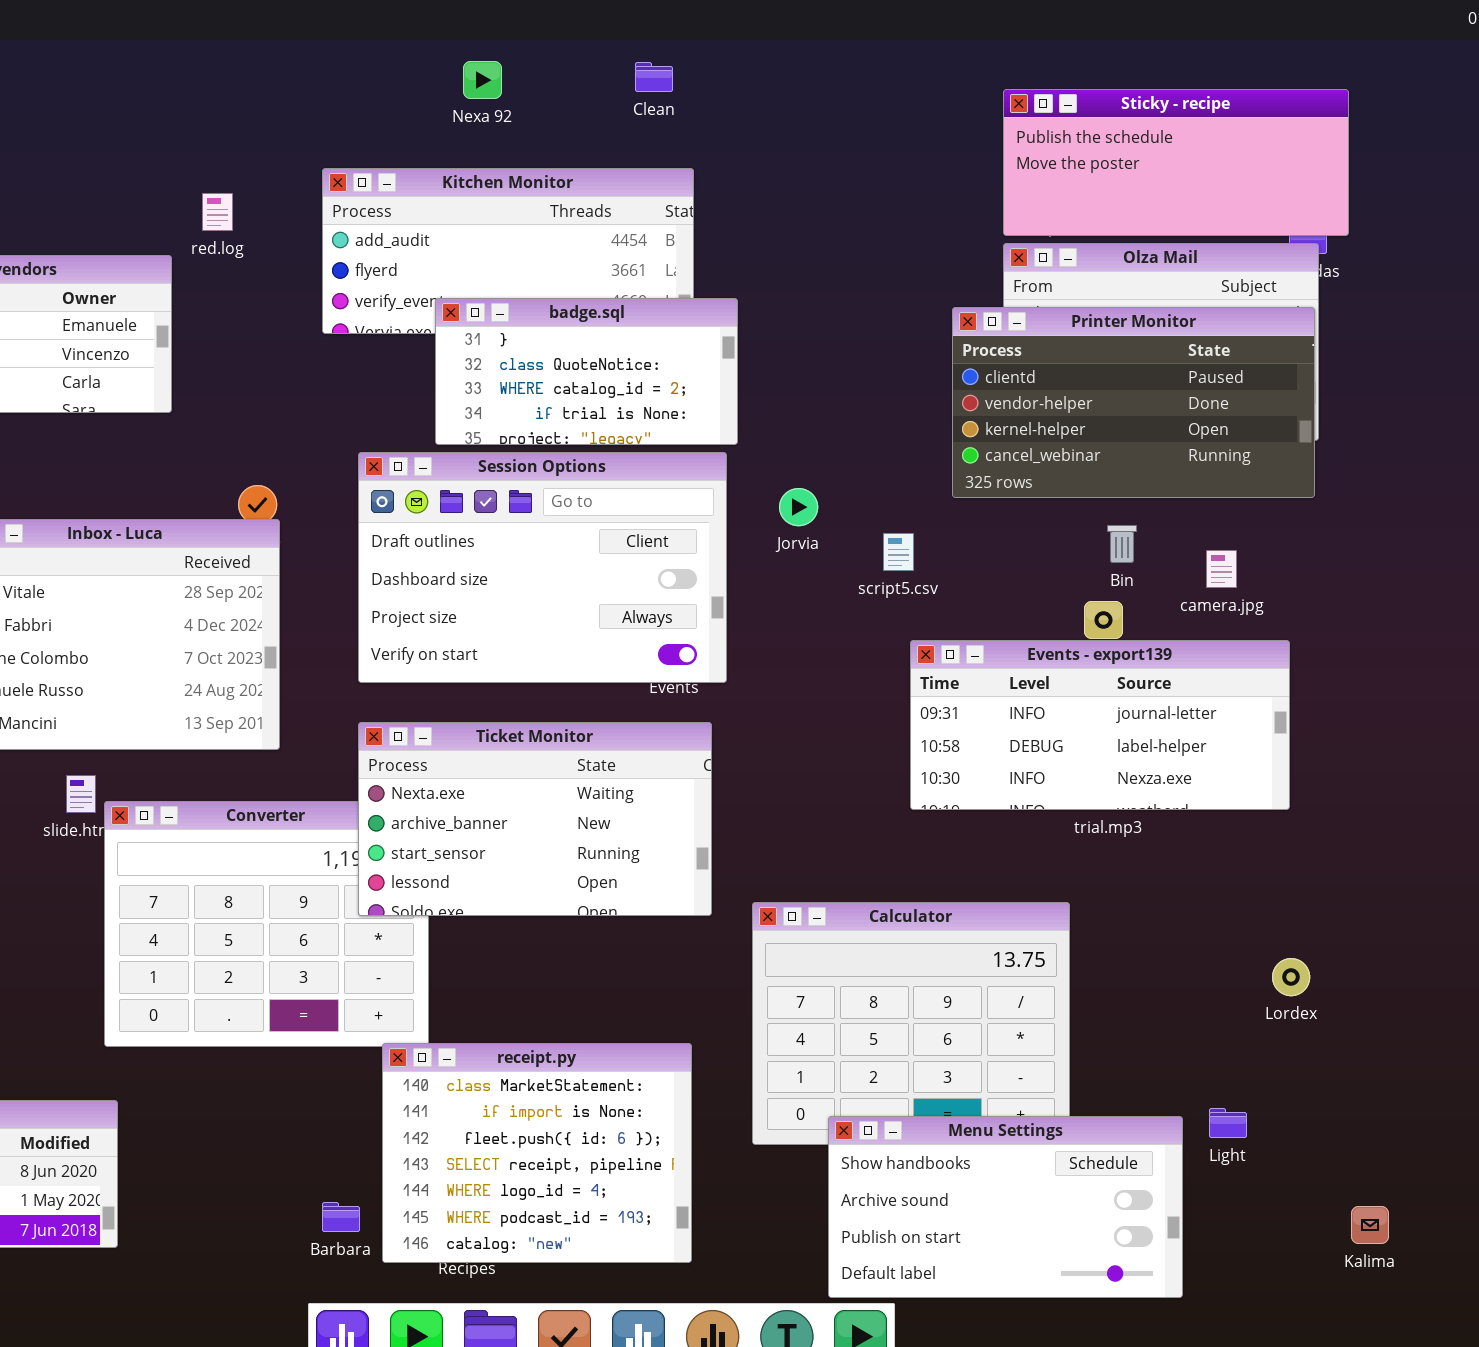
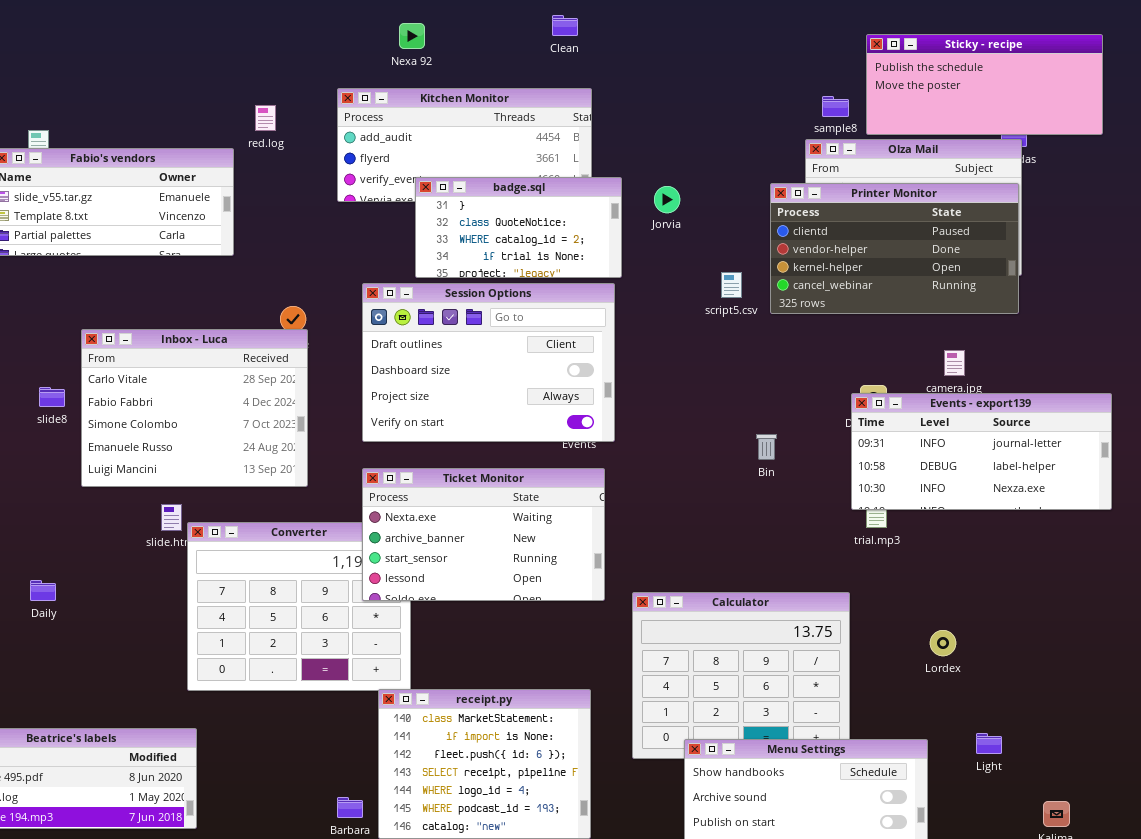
Nexa 92: [463,61,502,99] -> [399,23,425,49], moved
Sticky - recipe: [1003,89,1349,236] -> [866,34,1103,135], moved
Jorvia: [779,488,818,526] -> [654,186,680,213], moved
Bin: [1107,525,1137,563] -> [756,434,777,460], moved
script5.csv: [883,533,914,571] -> [721,272,742,298], moved
Events - export139: [910,640,1290,810] -> [851,393,1112,510], moved
Lordex: [1272,958,1310,996] -> [930,630,956,656], moved
Light: [1209,1108,1247,1138] -> [976,733,1002,754], moved

